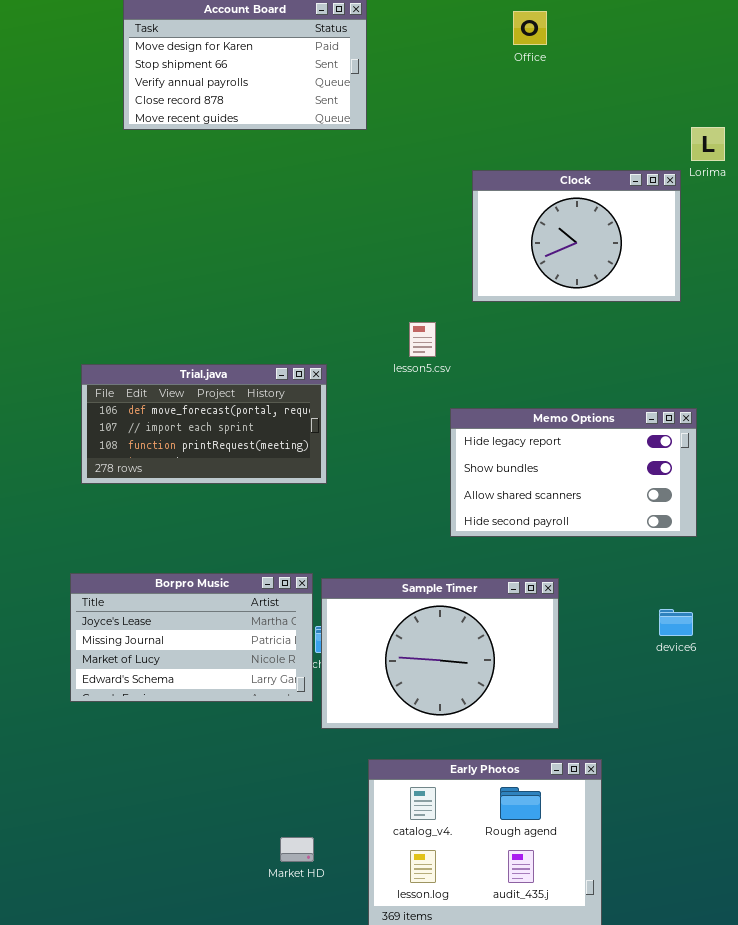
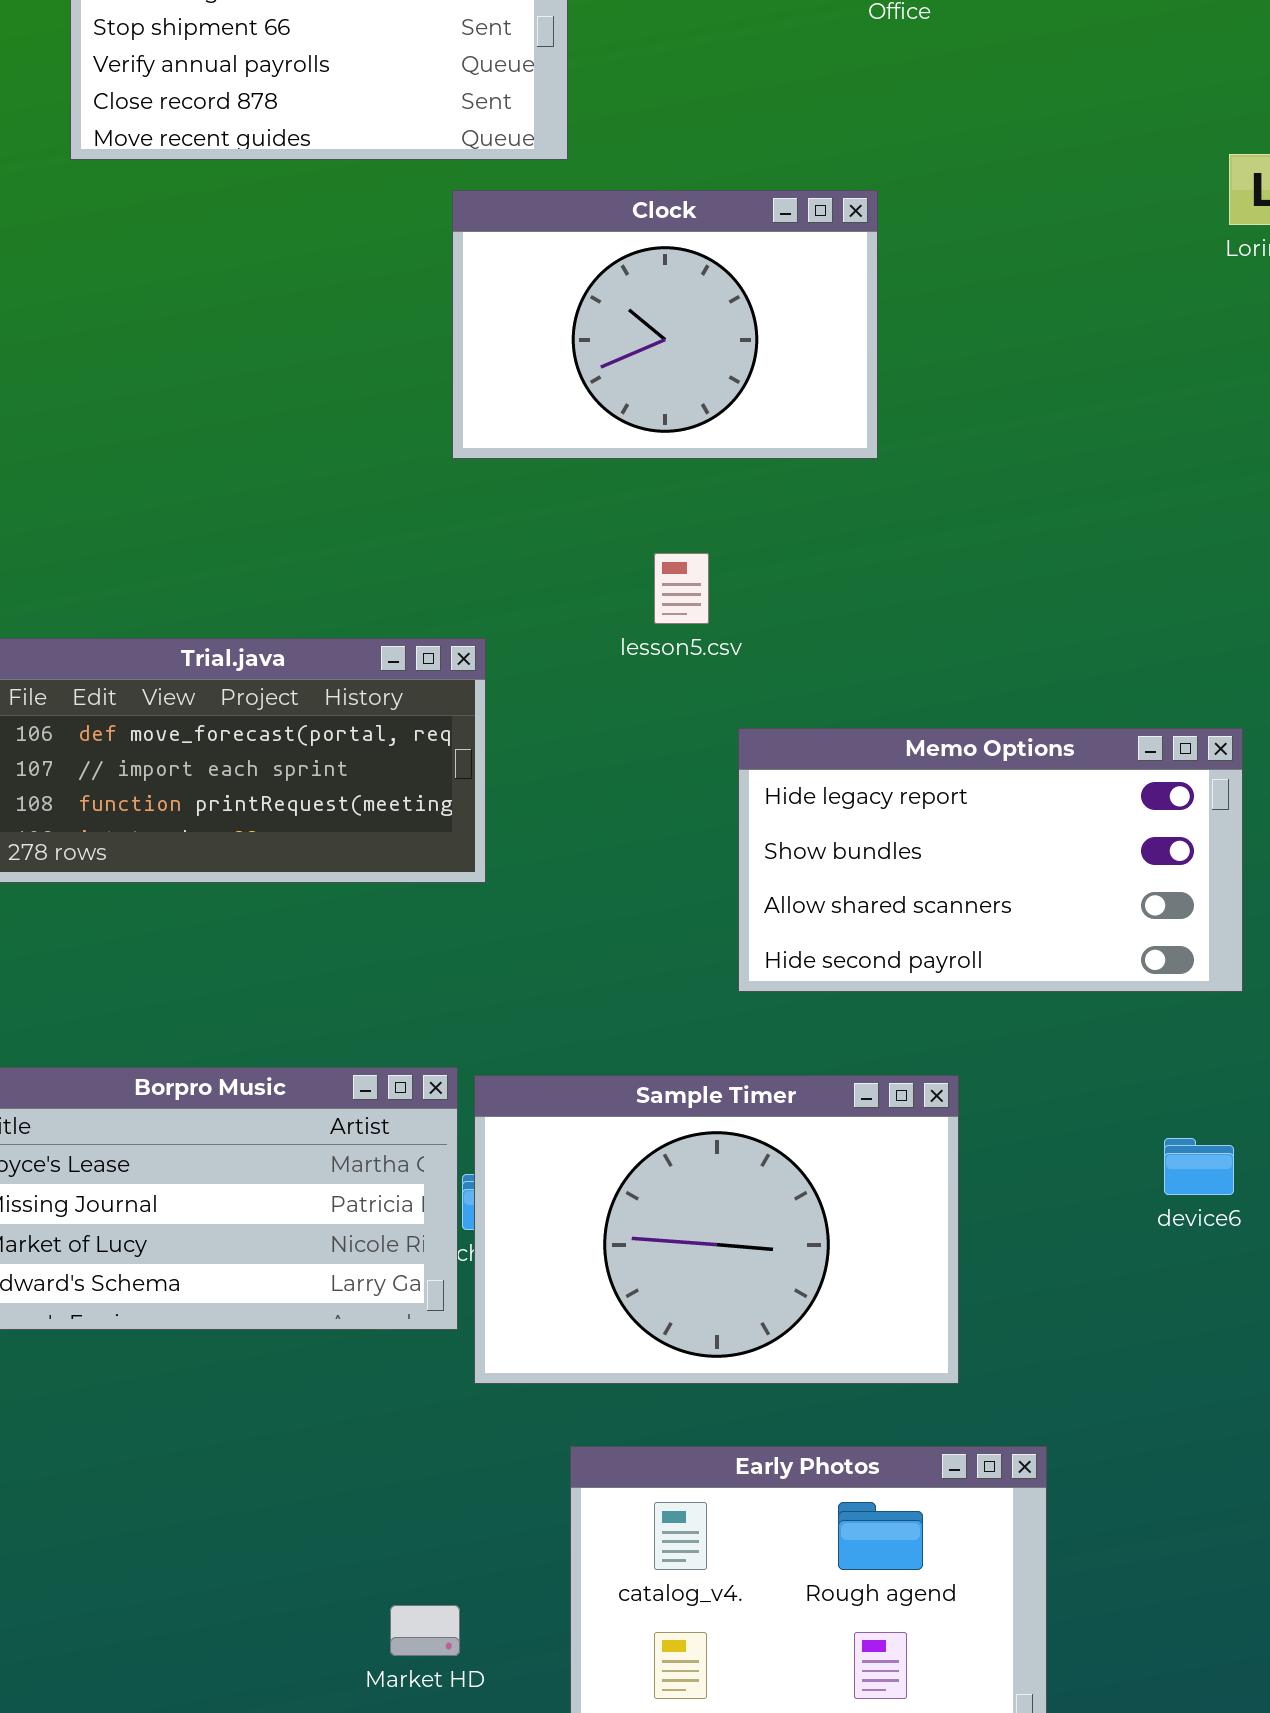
Clock: [472,170,681,302] -> [452,190,878,459], moved

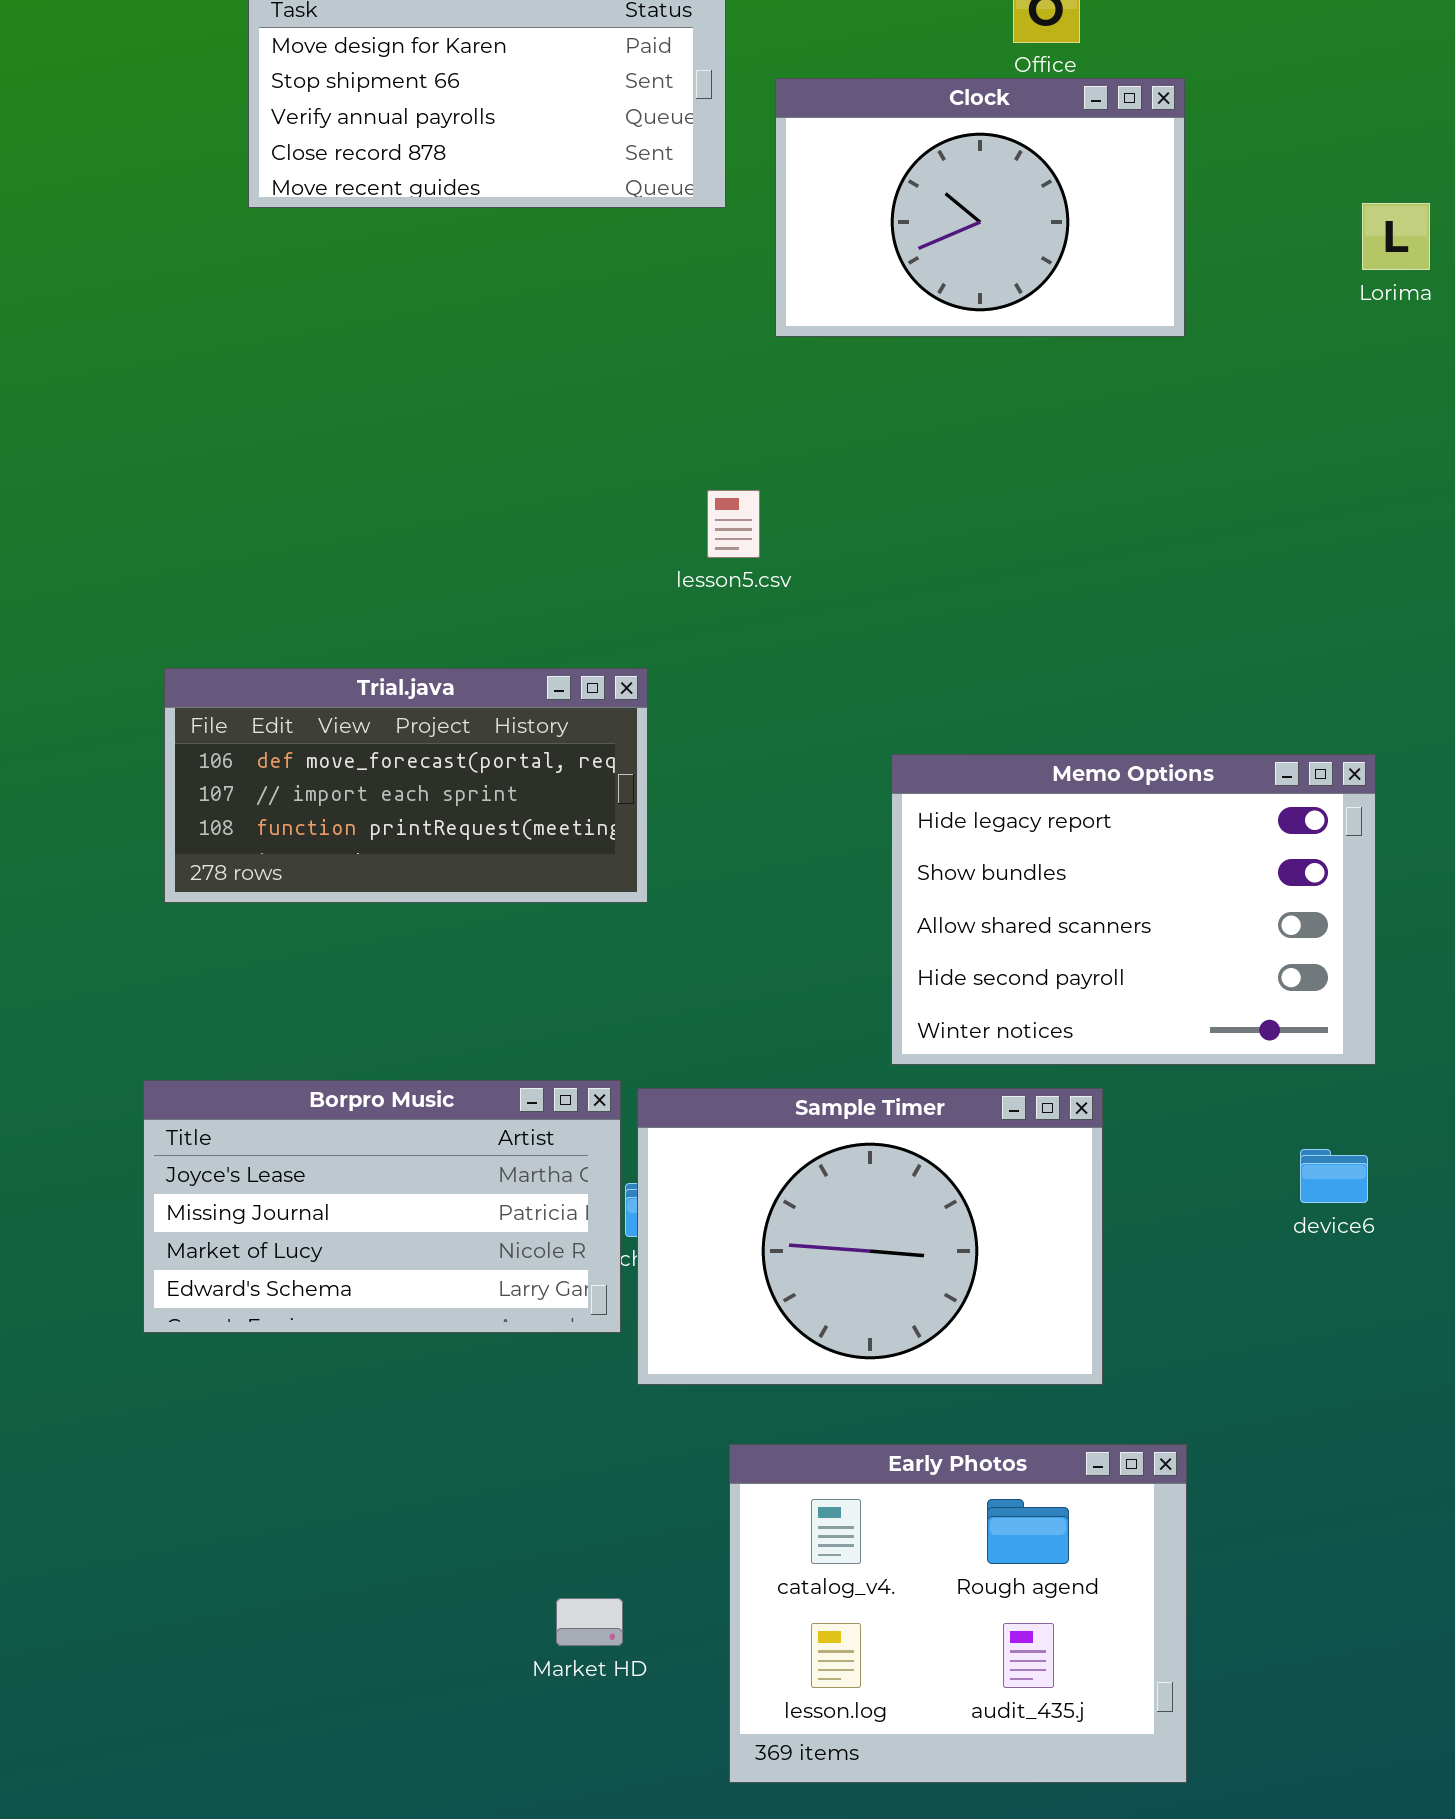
Clock: [452,190,878,459] -> [775,78,1185,337], moved
lesson5.csv: [654,553,709,624] -> [707,490,760,558], moved
Memo Options: [738,728,1243,992] -> [891,754,1376,1065], resized

